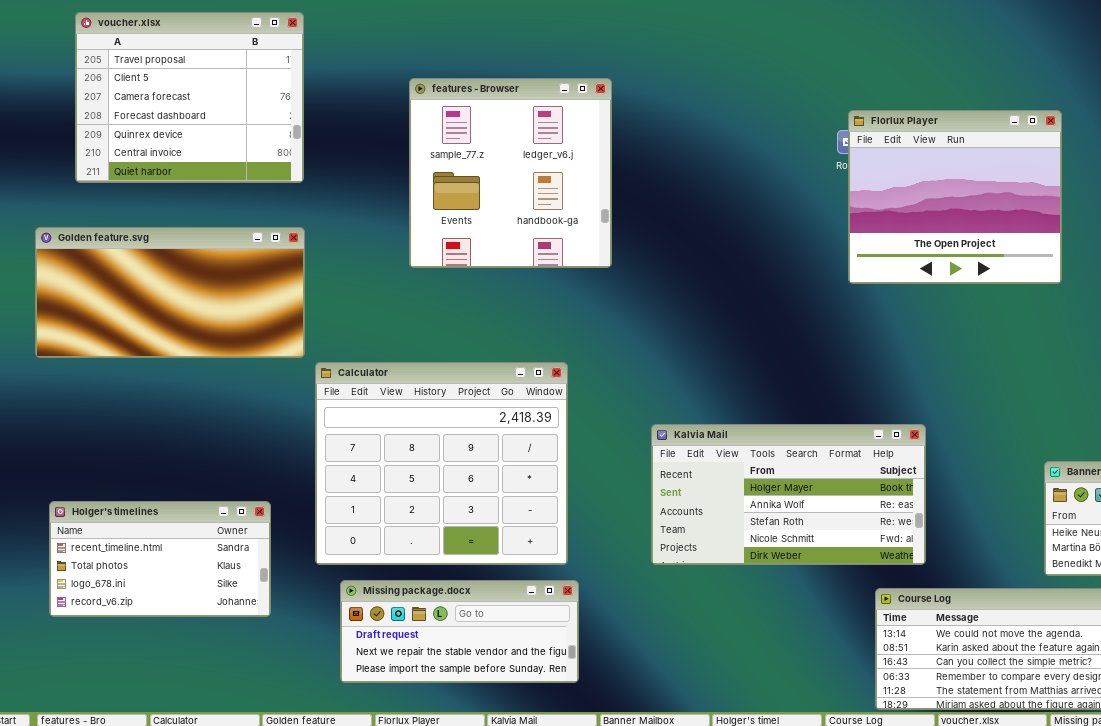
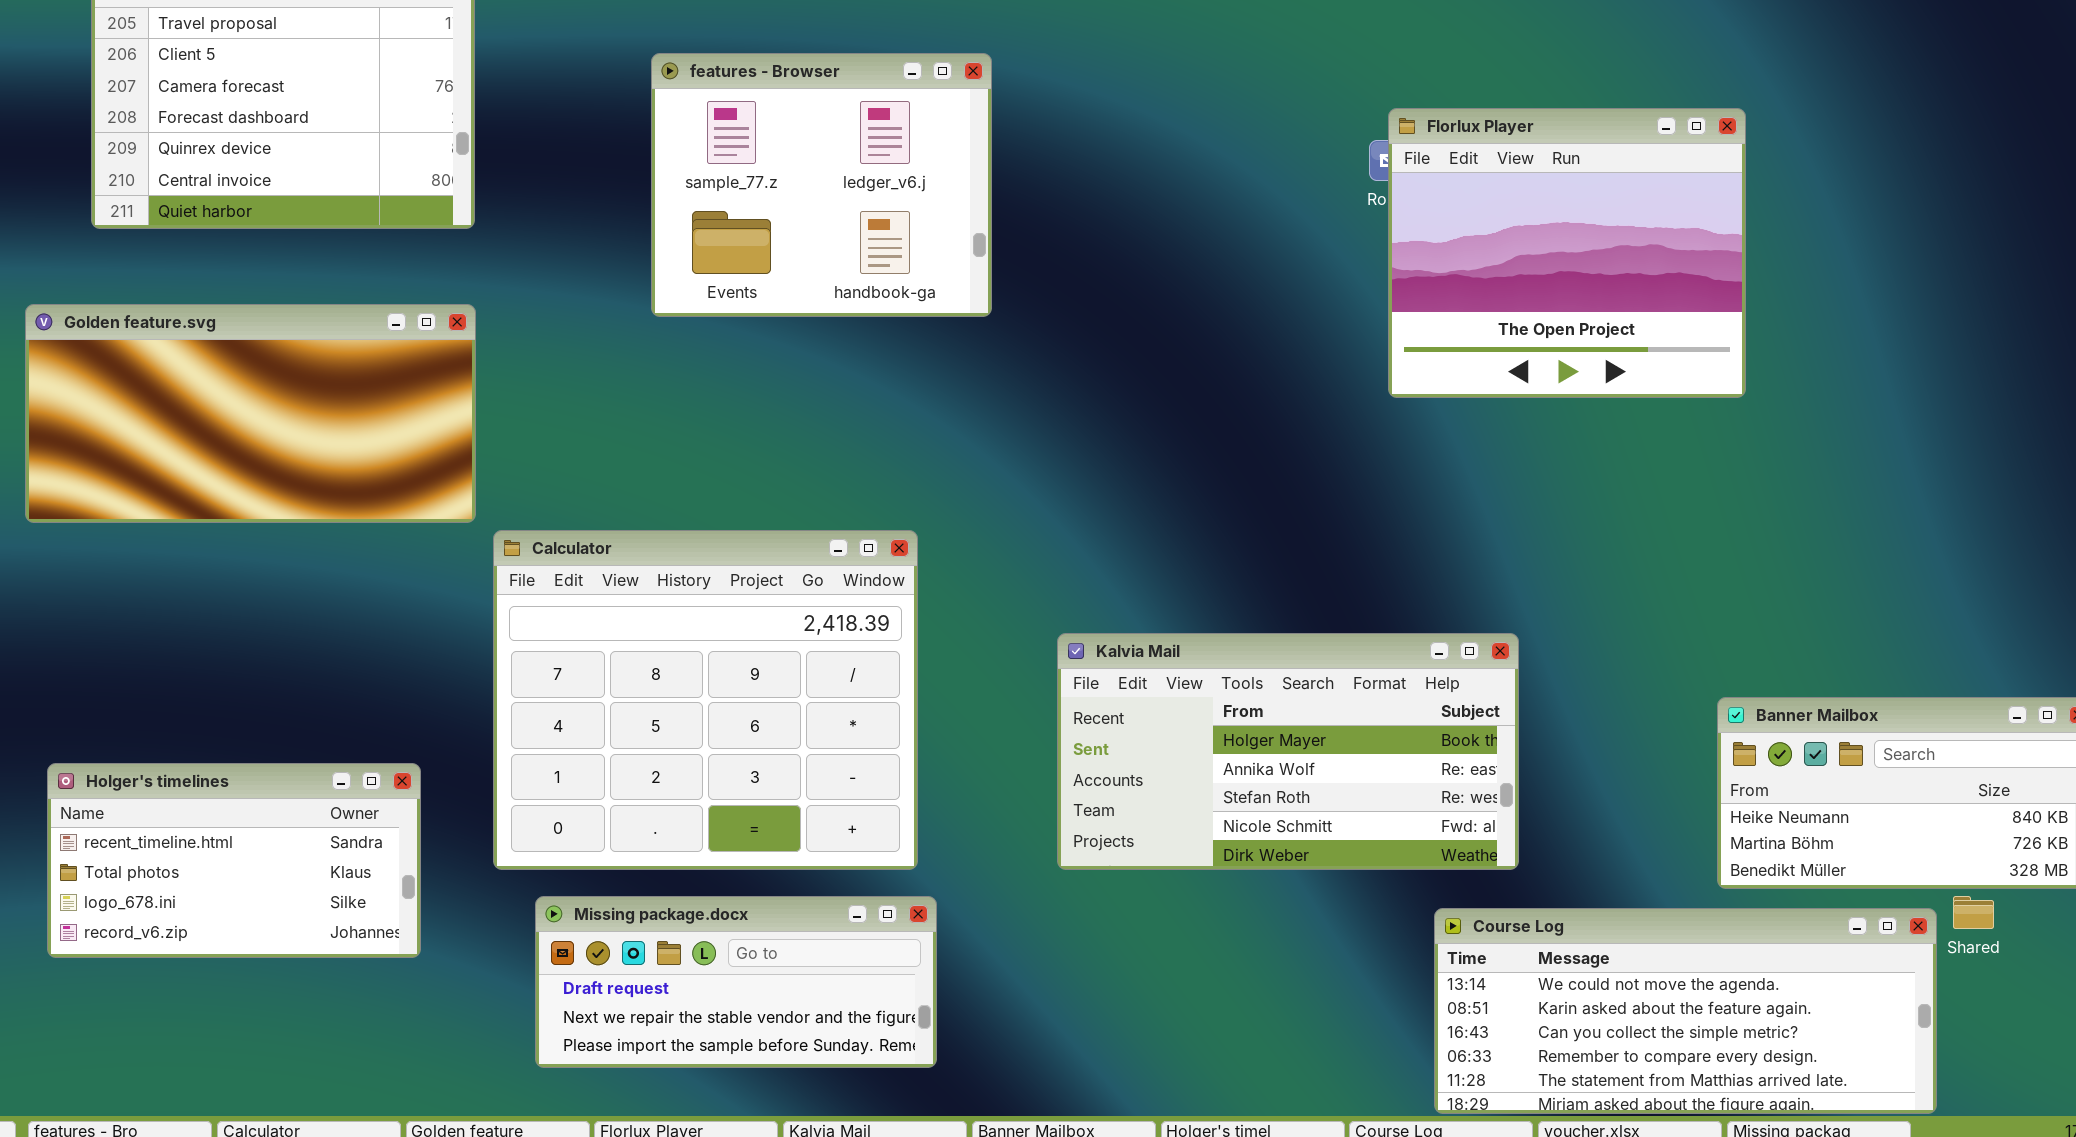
features - Browser: [409,78,612,268] -> [651,53,992,317], resized

